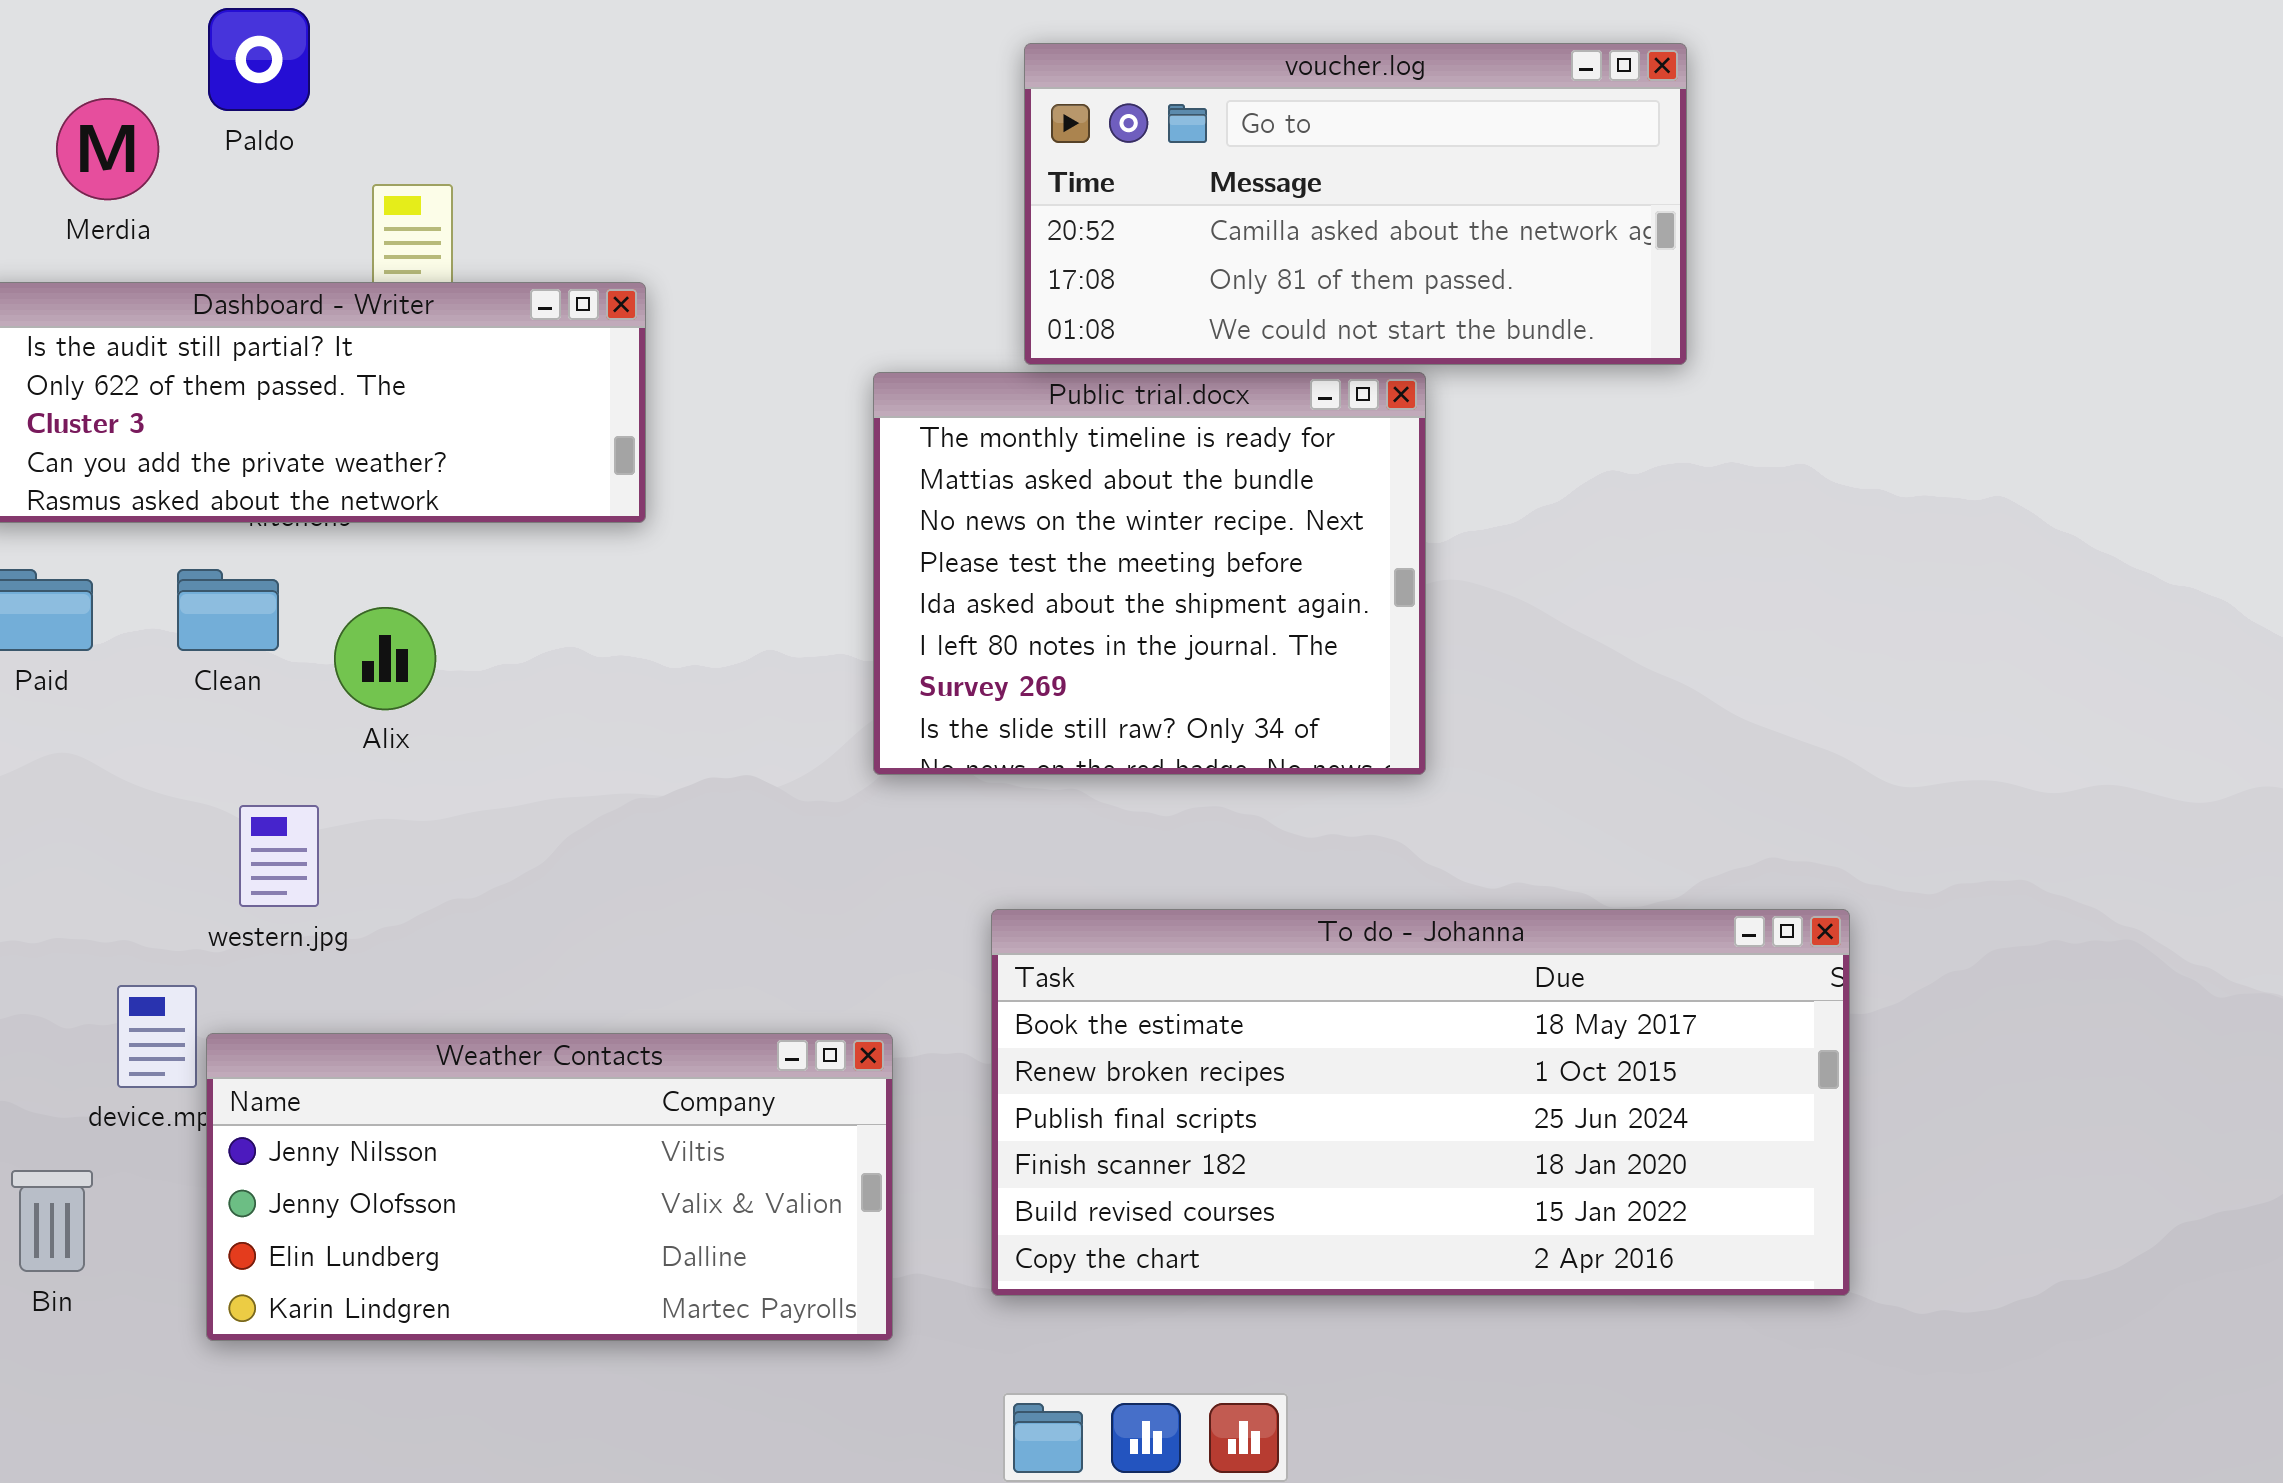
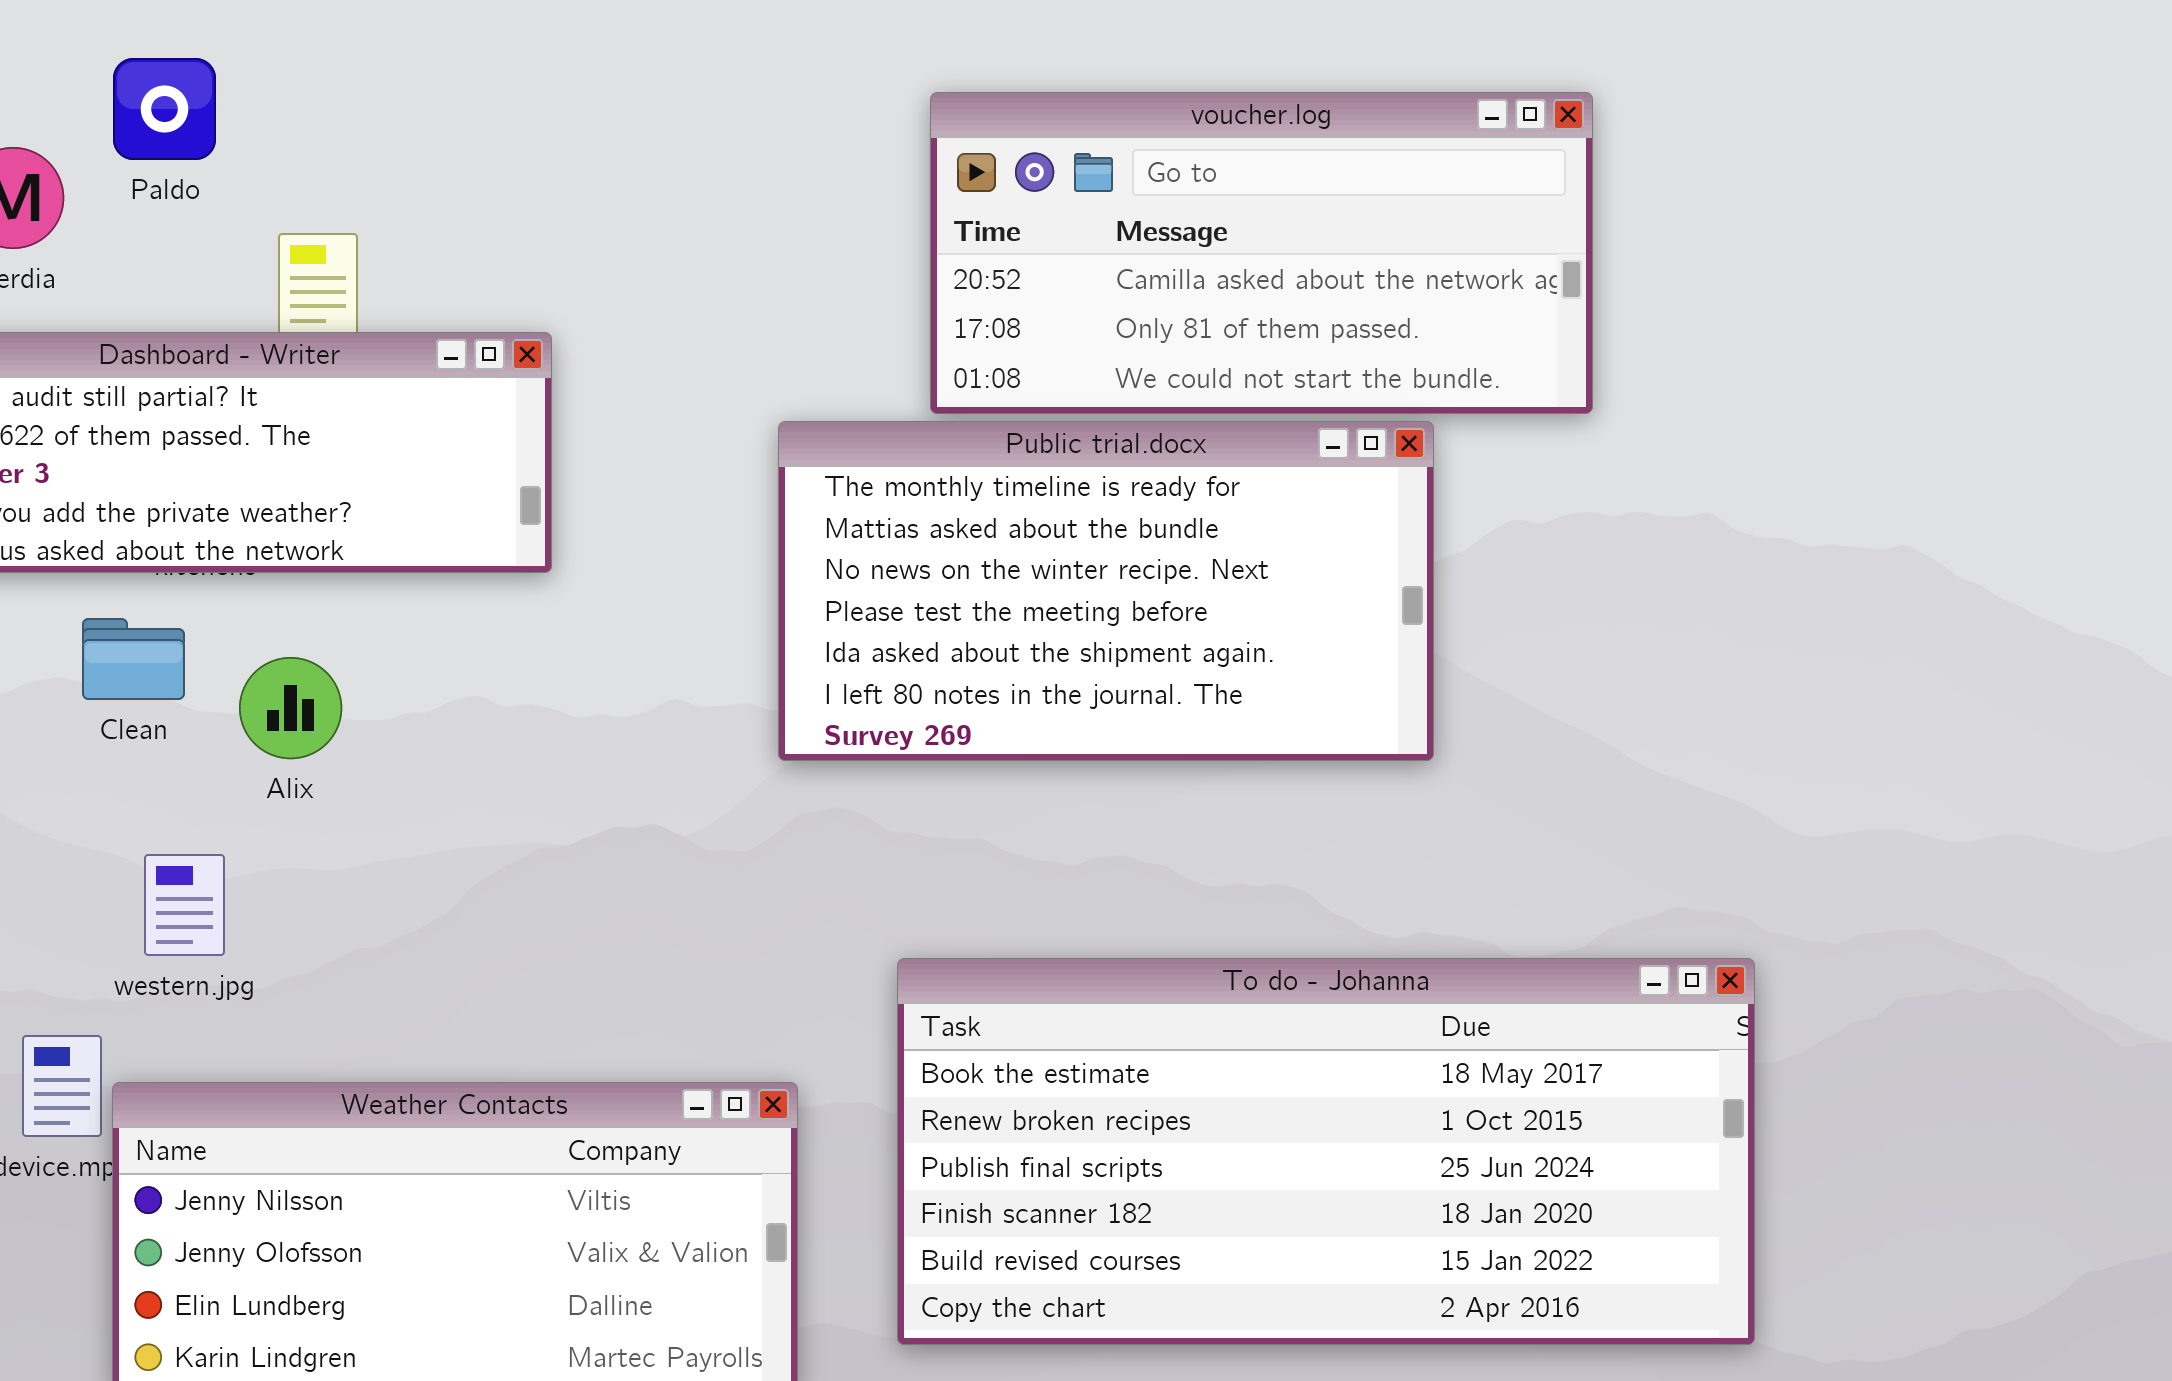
Public trial.docx: [873,372,1426,775] -> [778,421,1434,761], resized

